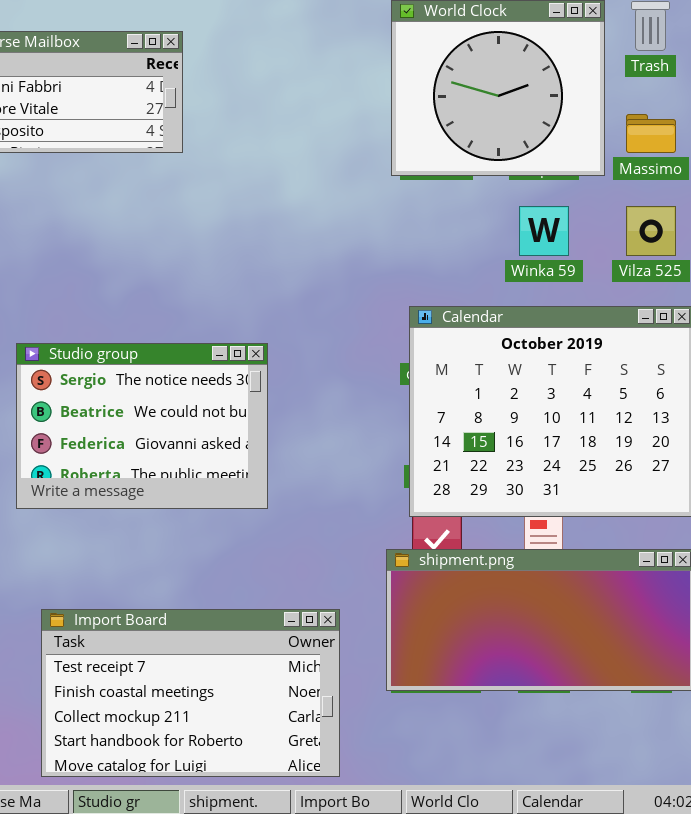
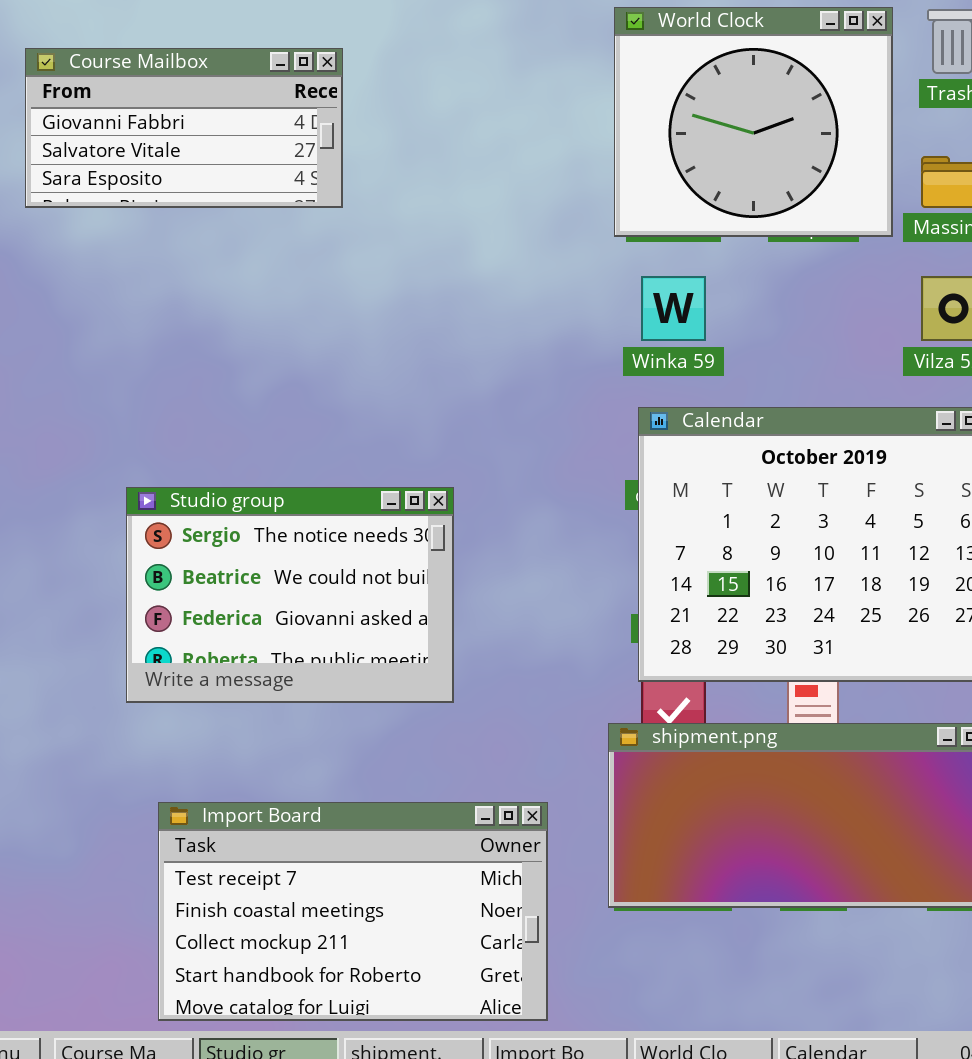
Winka 59: [519,206,569,256] -> [641,276,706,341], moved
Studio group: [16,343,268,509] -> [126,487,454,703], moved

